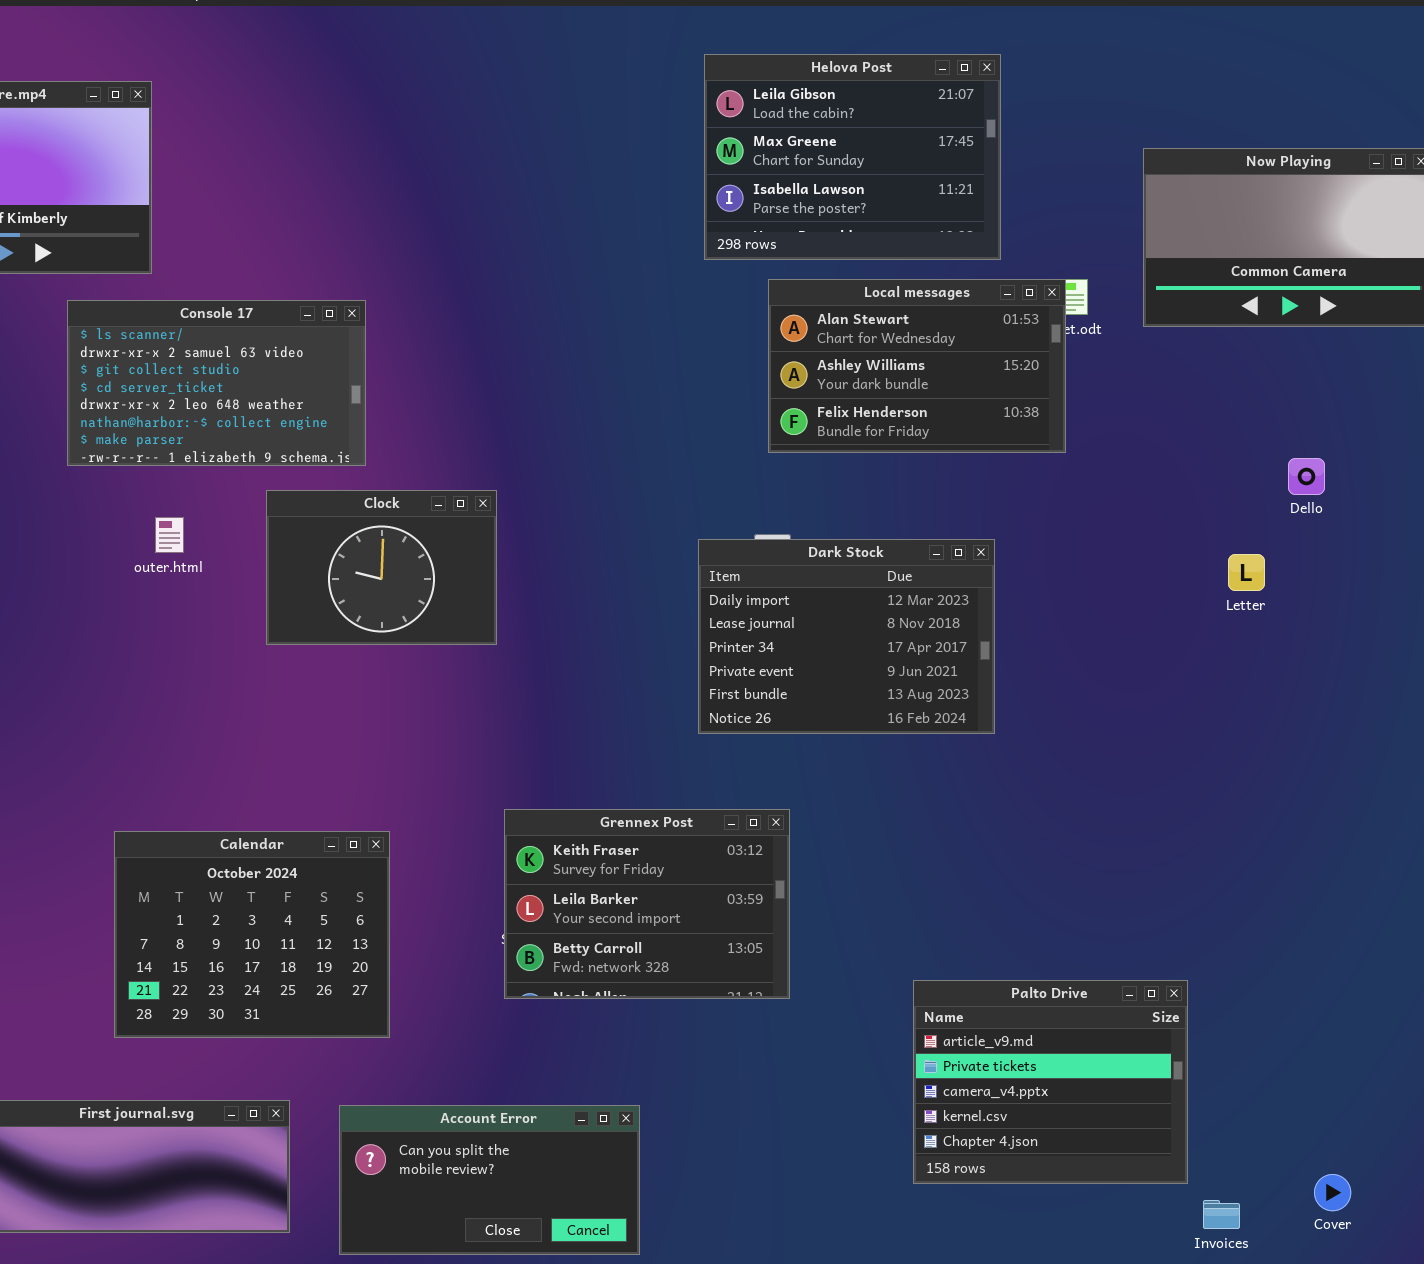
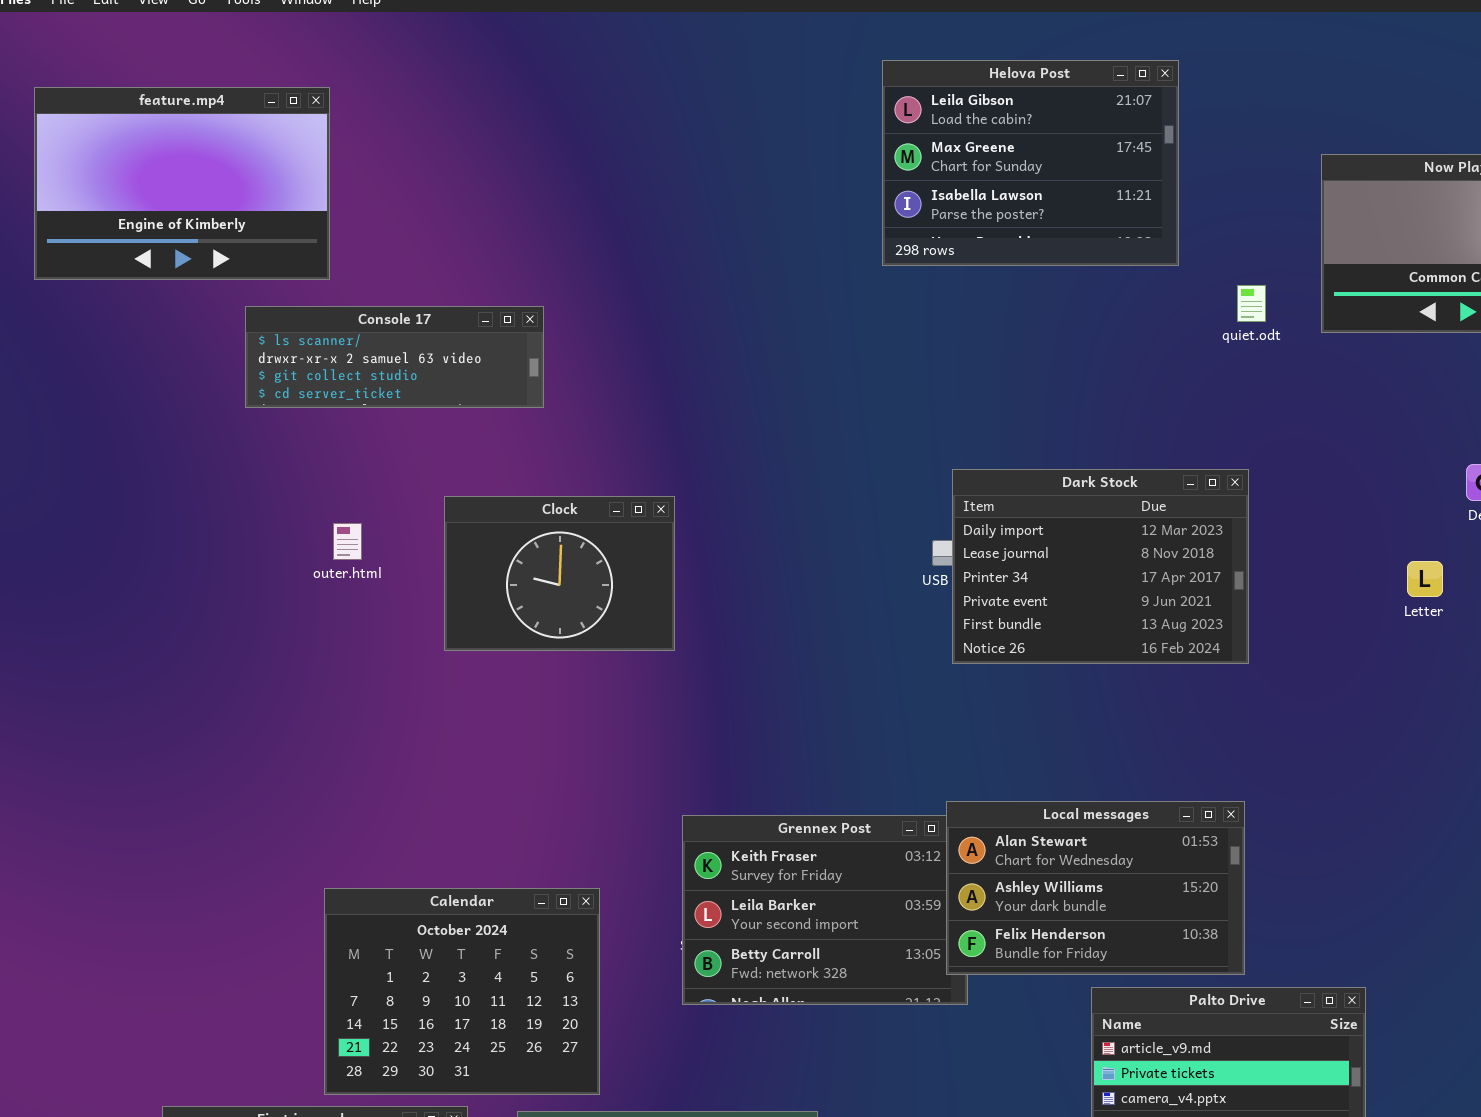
Local messages: [768,279,1066,453] -> [946,801,1245,975], moved
Console 17: [67,300,366,466] -> [245,306,544,408], resized
Dark Stock: [698,539,995,734] -> [952,469,1249,664], moved
Calendar: [114,831,390,1038] -> [324,888,600,1095], moved

